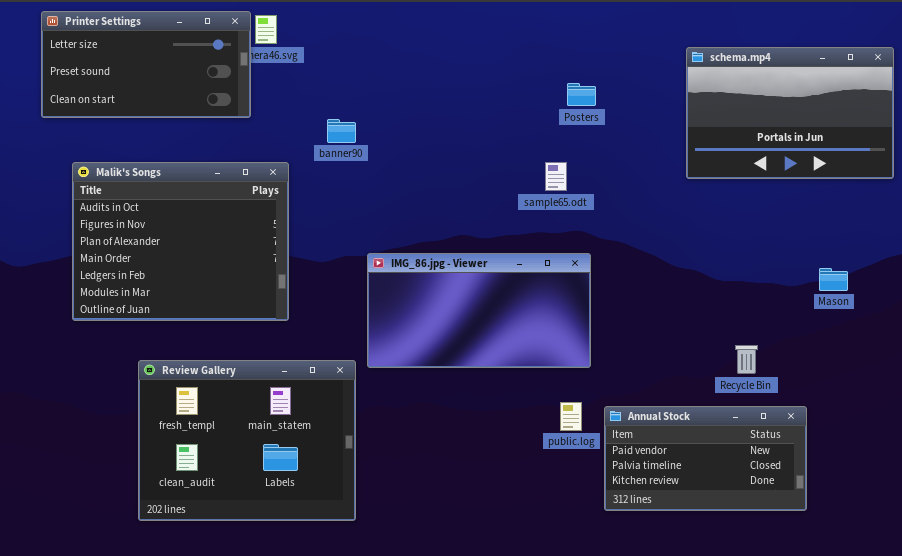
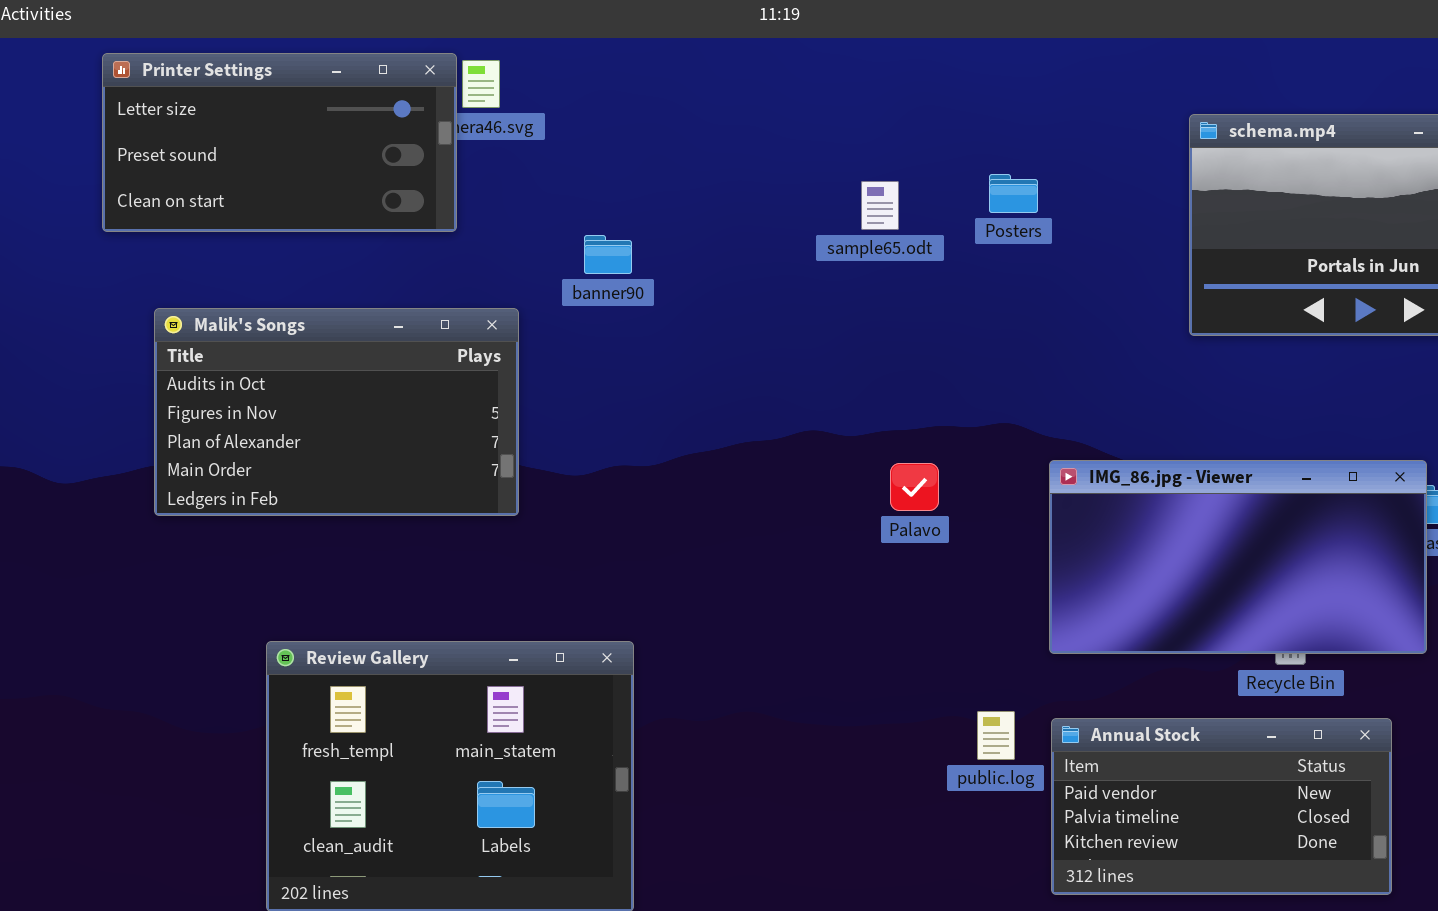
Malik's Songs: [72,162,289,321] -> [154,308,519,516], resized
sample65.odt: [545,162,567,191] -> [861,181,899,230], moved
IMG_86.jpg - Viewer: [367,253,591,368] -> [1049,460,1427,654], moved

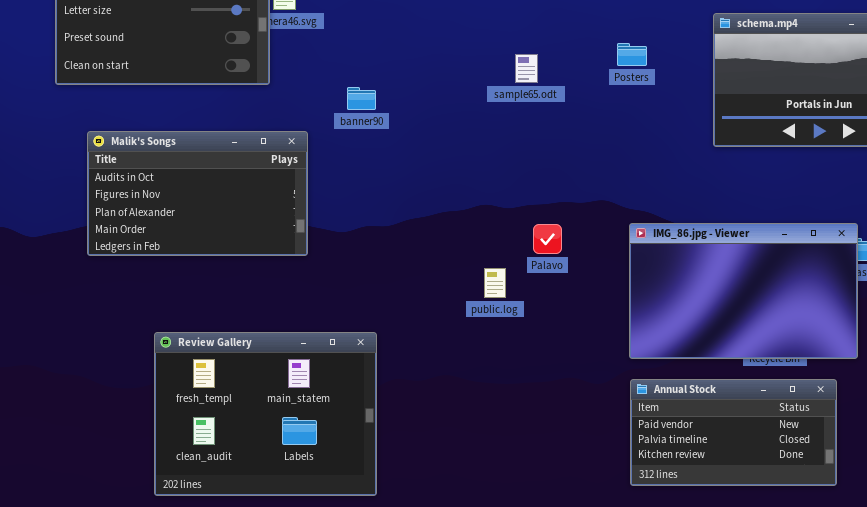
Posters: [989,174,1038,213] -> [617,43,647,66], moved
IMG_86.jpg - Viewer: [1049,460,1427,654] -> [629,223,858,359], resized
public.log: [977,711,1015,760] -> [484,268,506,298], moved

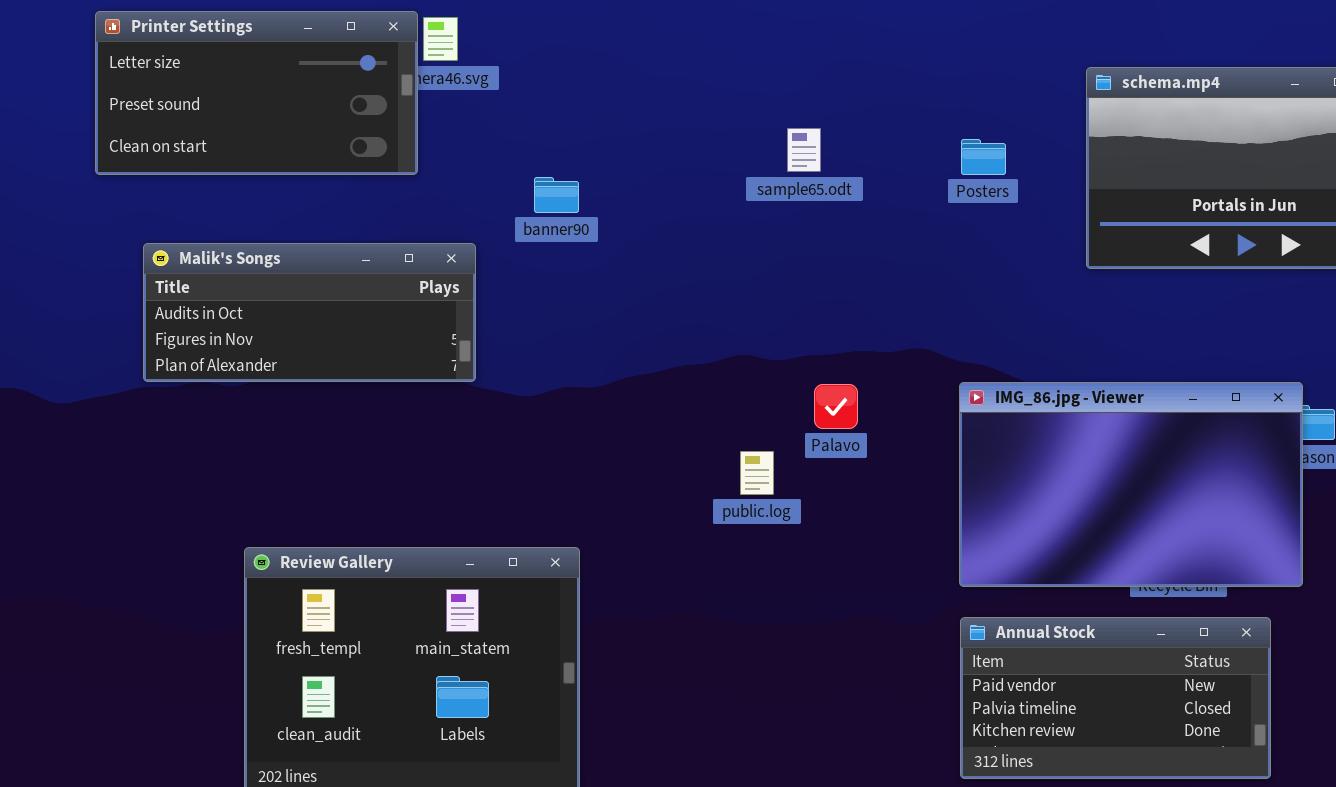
Posters: [617,43,647,66] -> [961,139,1006,175], moved
Malik's Songs: [87,131,308,256] -> [143,243,476,382], resized

